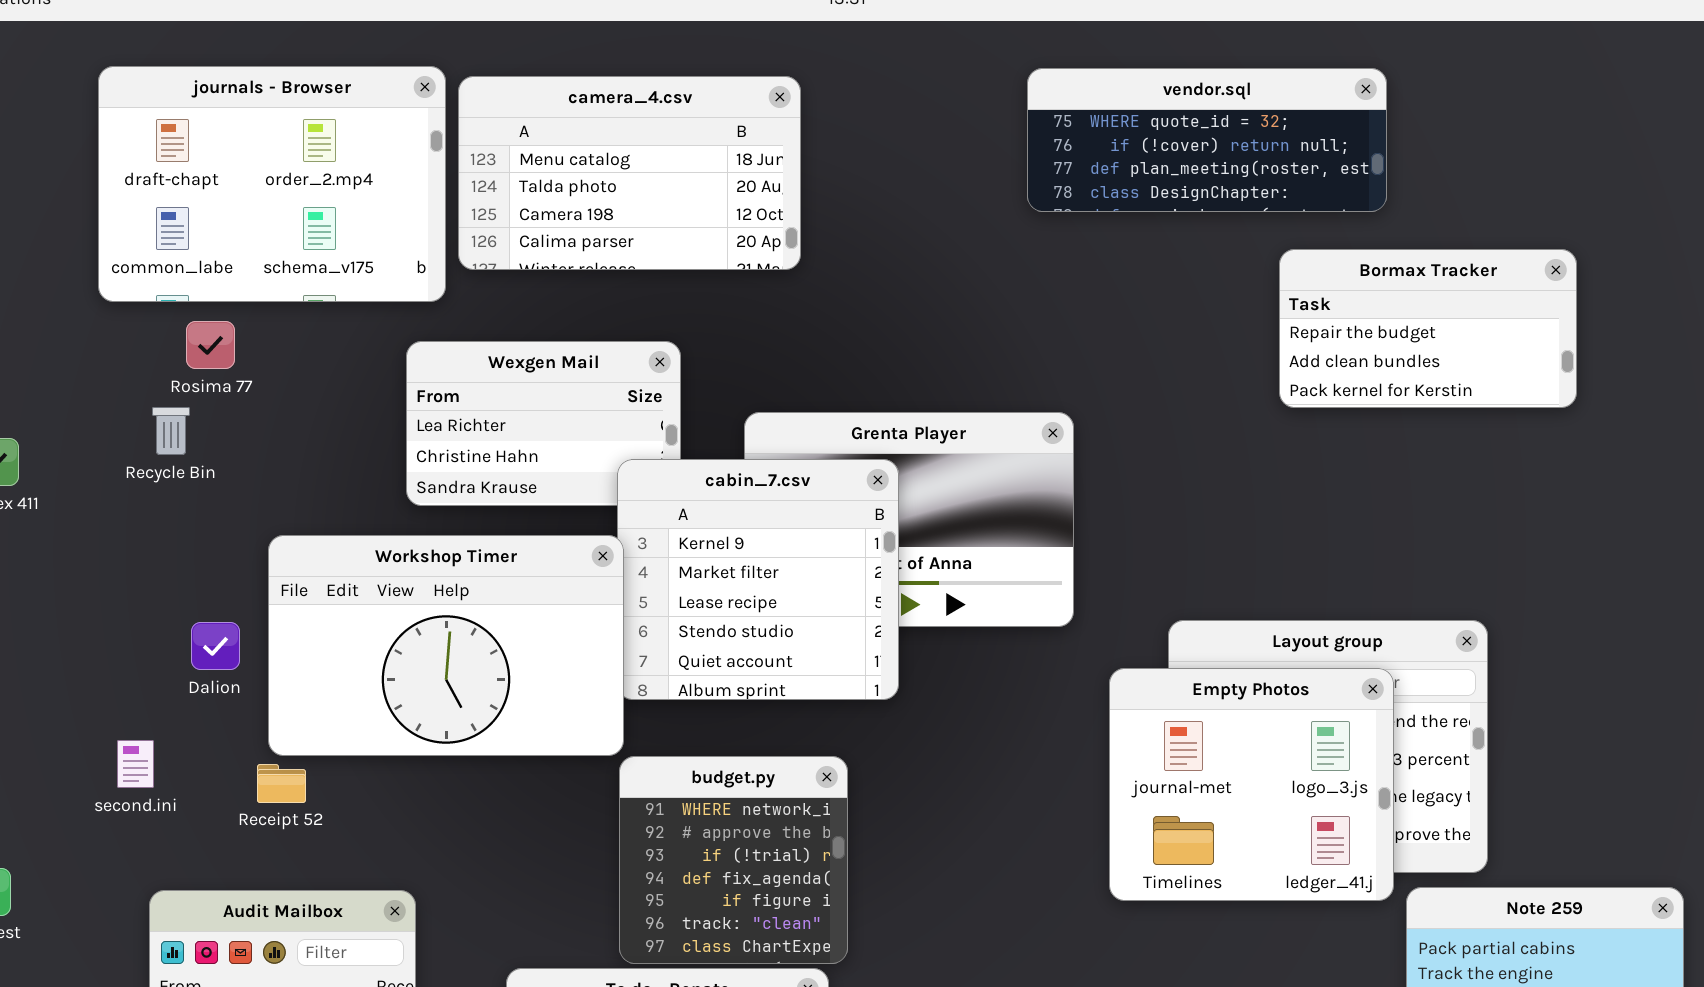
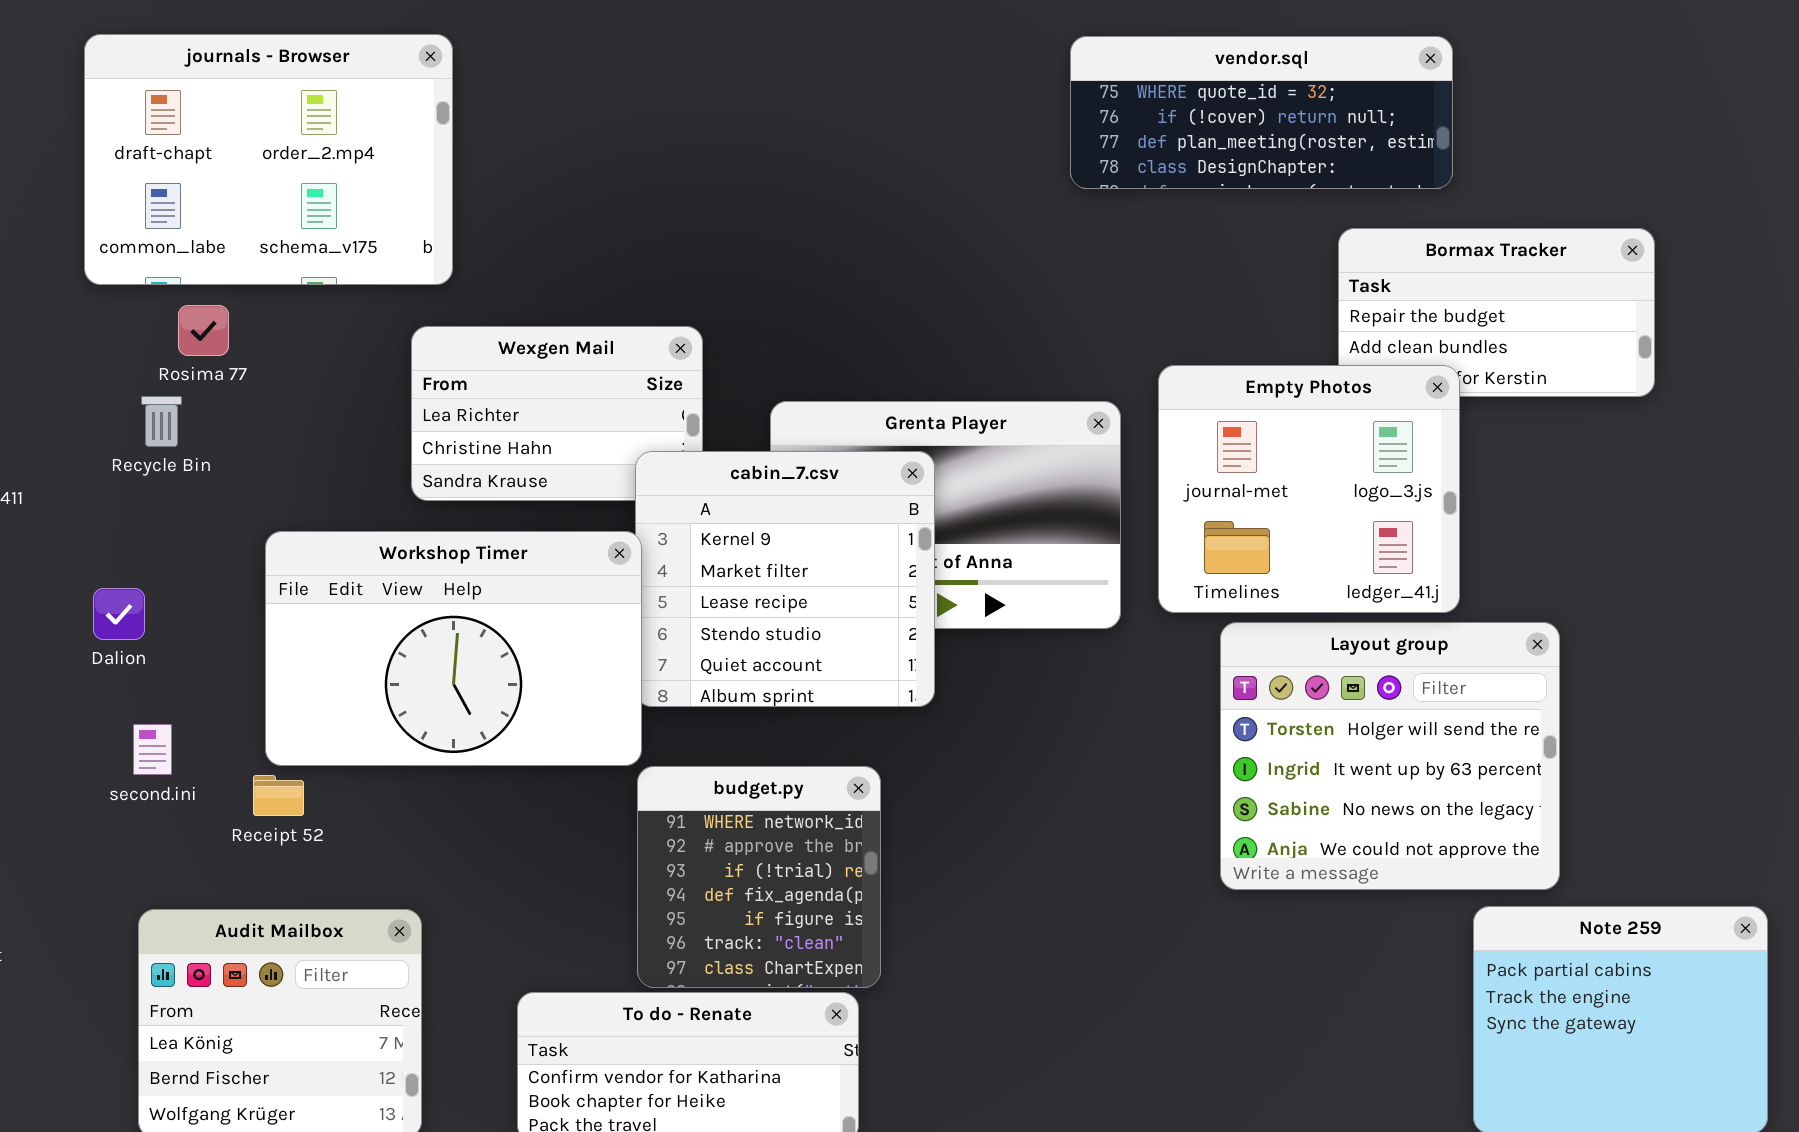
camera_4.csv: [458,76,801,270] -> none, closed
Dalion: [191,622,240,670] -> [93,588,145,640], moved
Empty Photos: [1109,668,1394,901] -> [1158,365,1460,613], moved
second.ini: [117,740,154,788] -> [133,724,172,775], moved

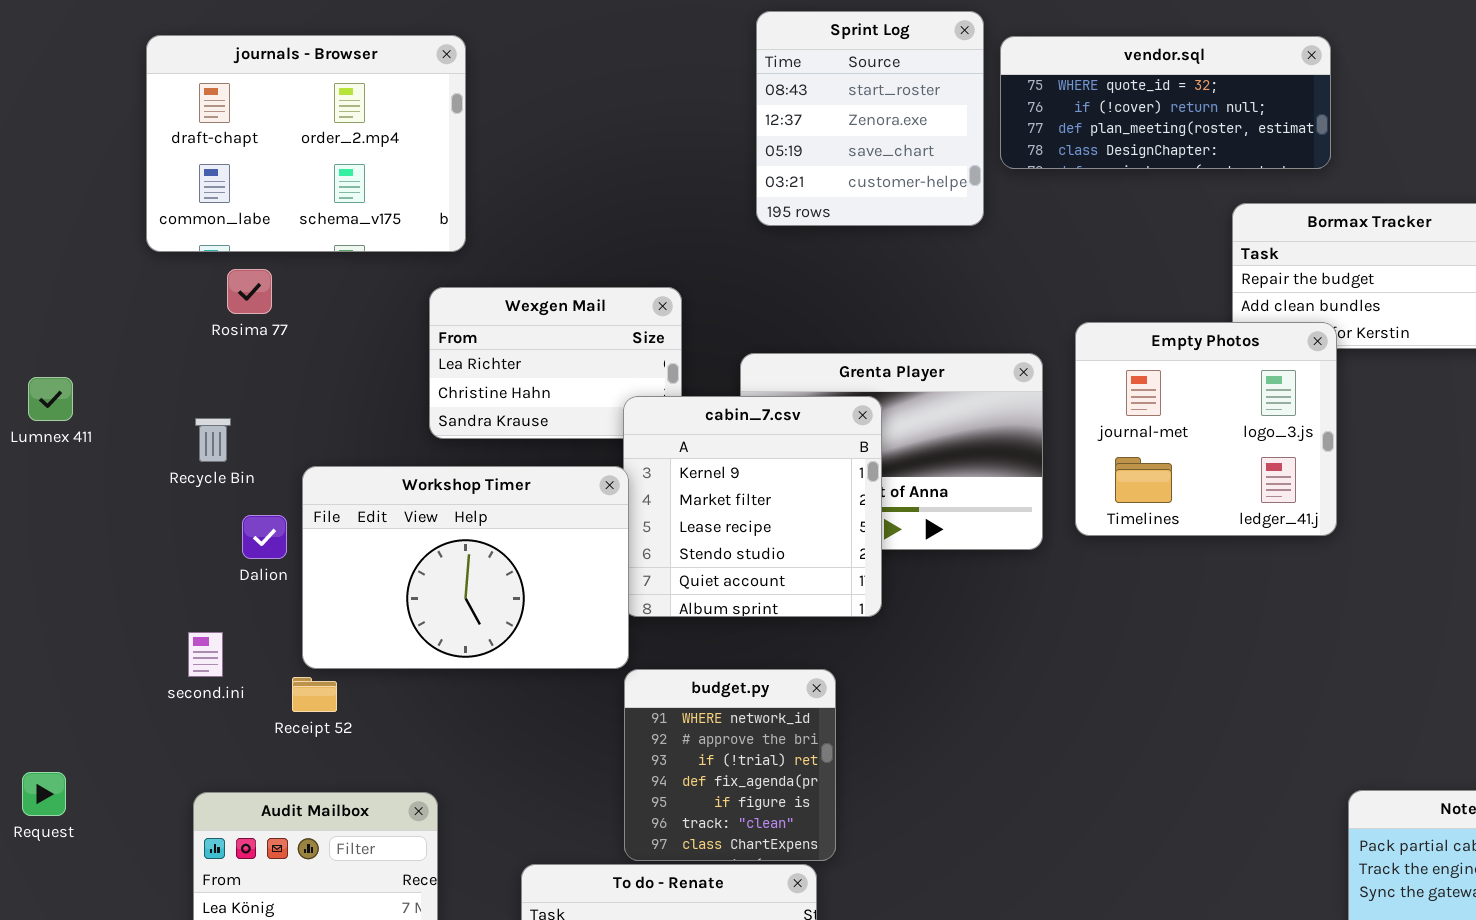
Sprint Log: none -> [756,11,984,226], opened
Recycle Bin: [141,396,182,447] -> [195,418,231,462], moved
Dalion: [93,588,145,640] -> [242,515,287,559], moved
Layout group: [1220,622,1560,890] -> none, closed

